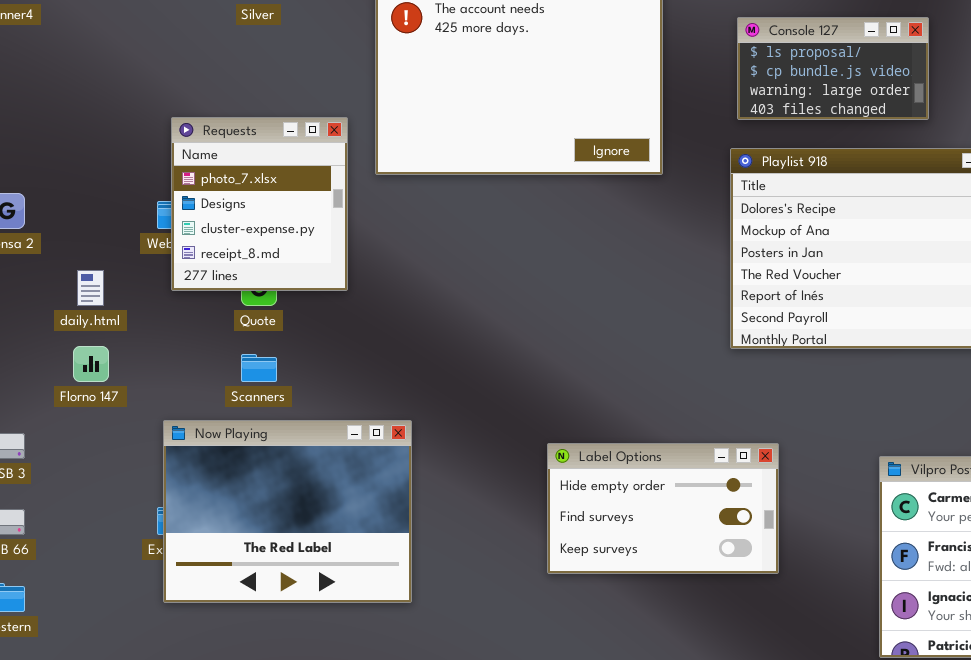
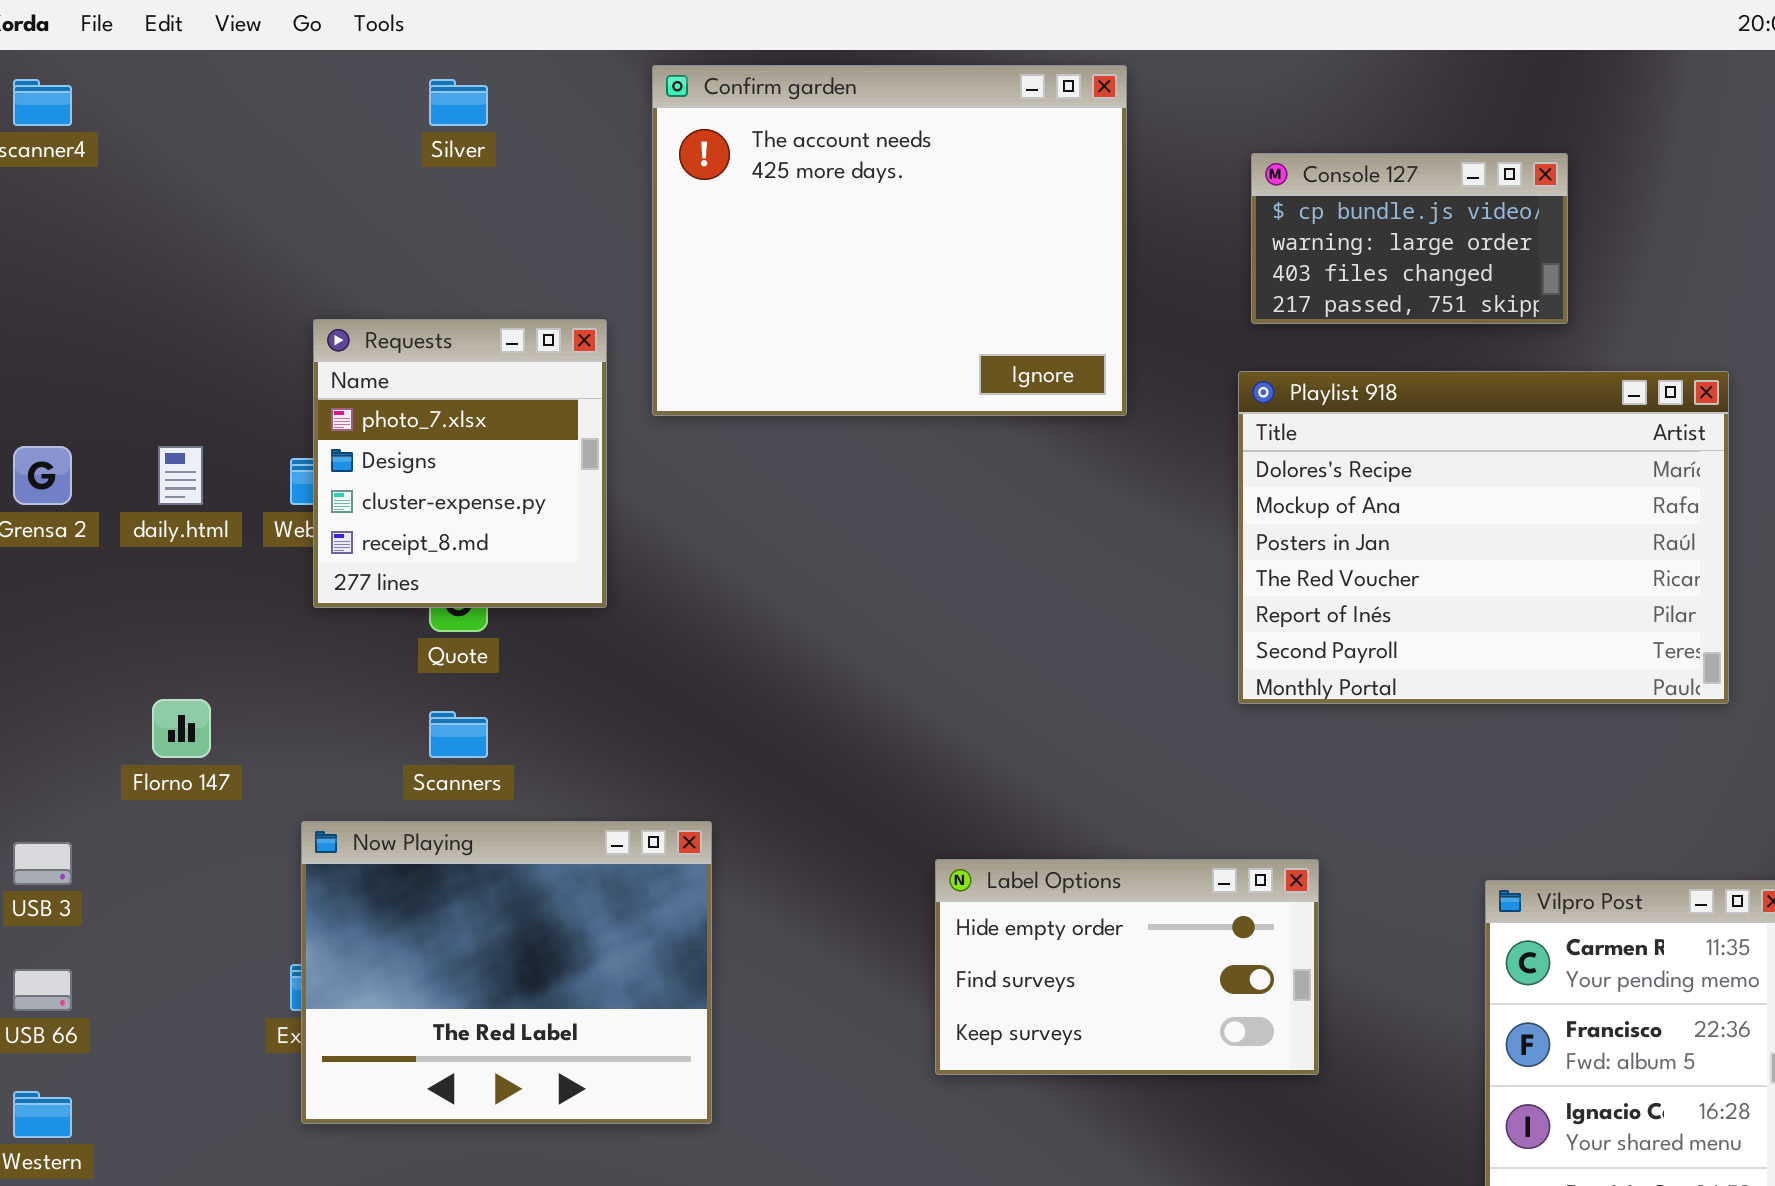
Console 127: [737,17,929,120] -> [1251,153,1568,324], scrolled down 1 row
daily.html: [77,270,104,306] -> [158,446,203,505], moved

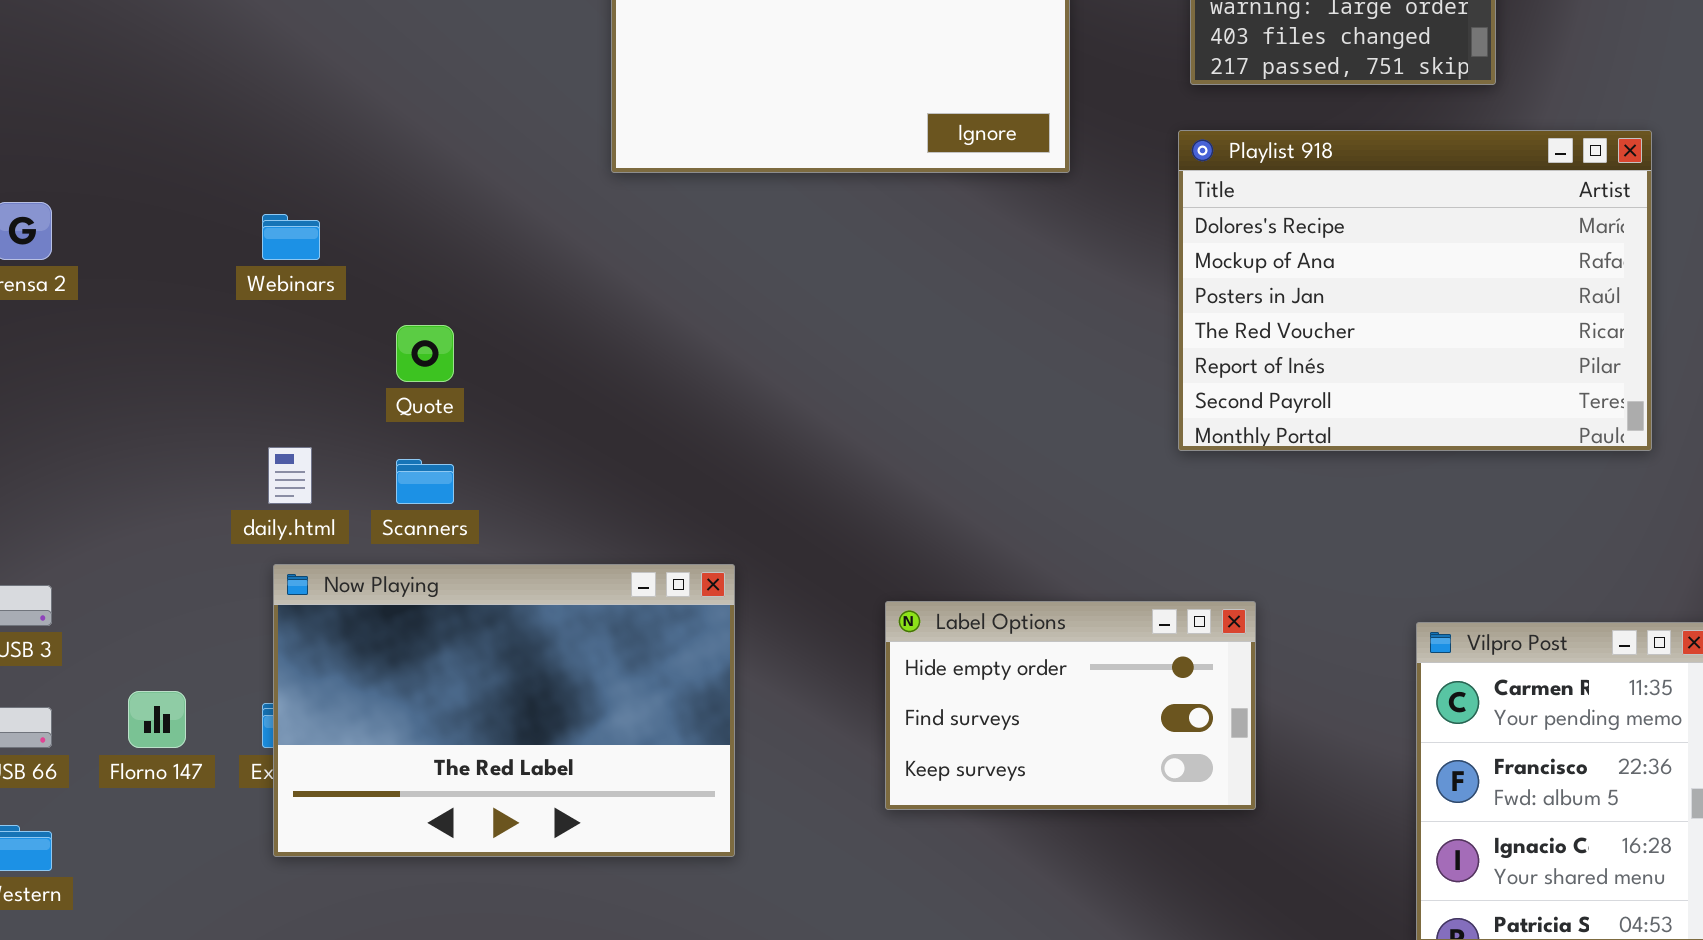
Requests: [313,319,607,608] -> none, closed
daily.html: [158,446,203,505] -> [268,447,312,504], moved
Florno 147: [152,699,211,758] -> [128,691,186,748], moved
Now Playing: [301,821,712,1124] -> [273,564,735,857], resized

